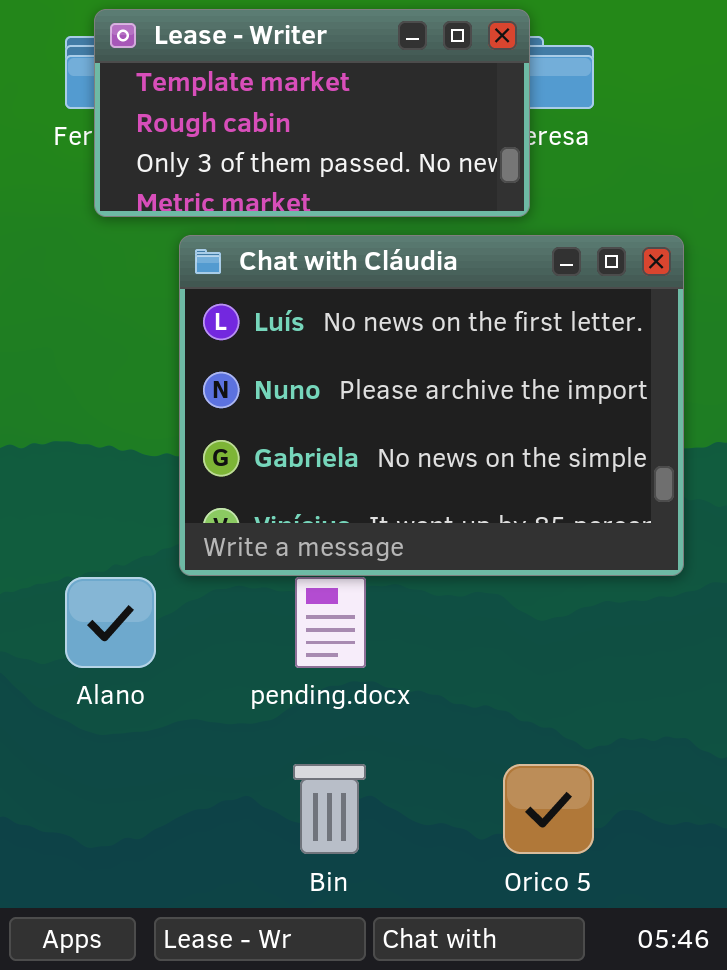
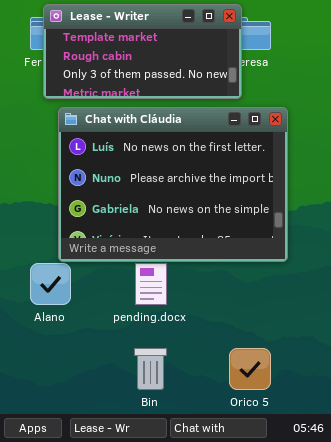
Chat with Cláudia: [179,235,684,576] -> [58,107,288,262], moved

